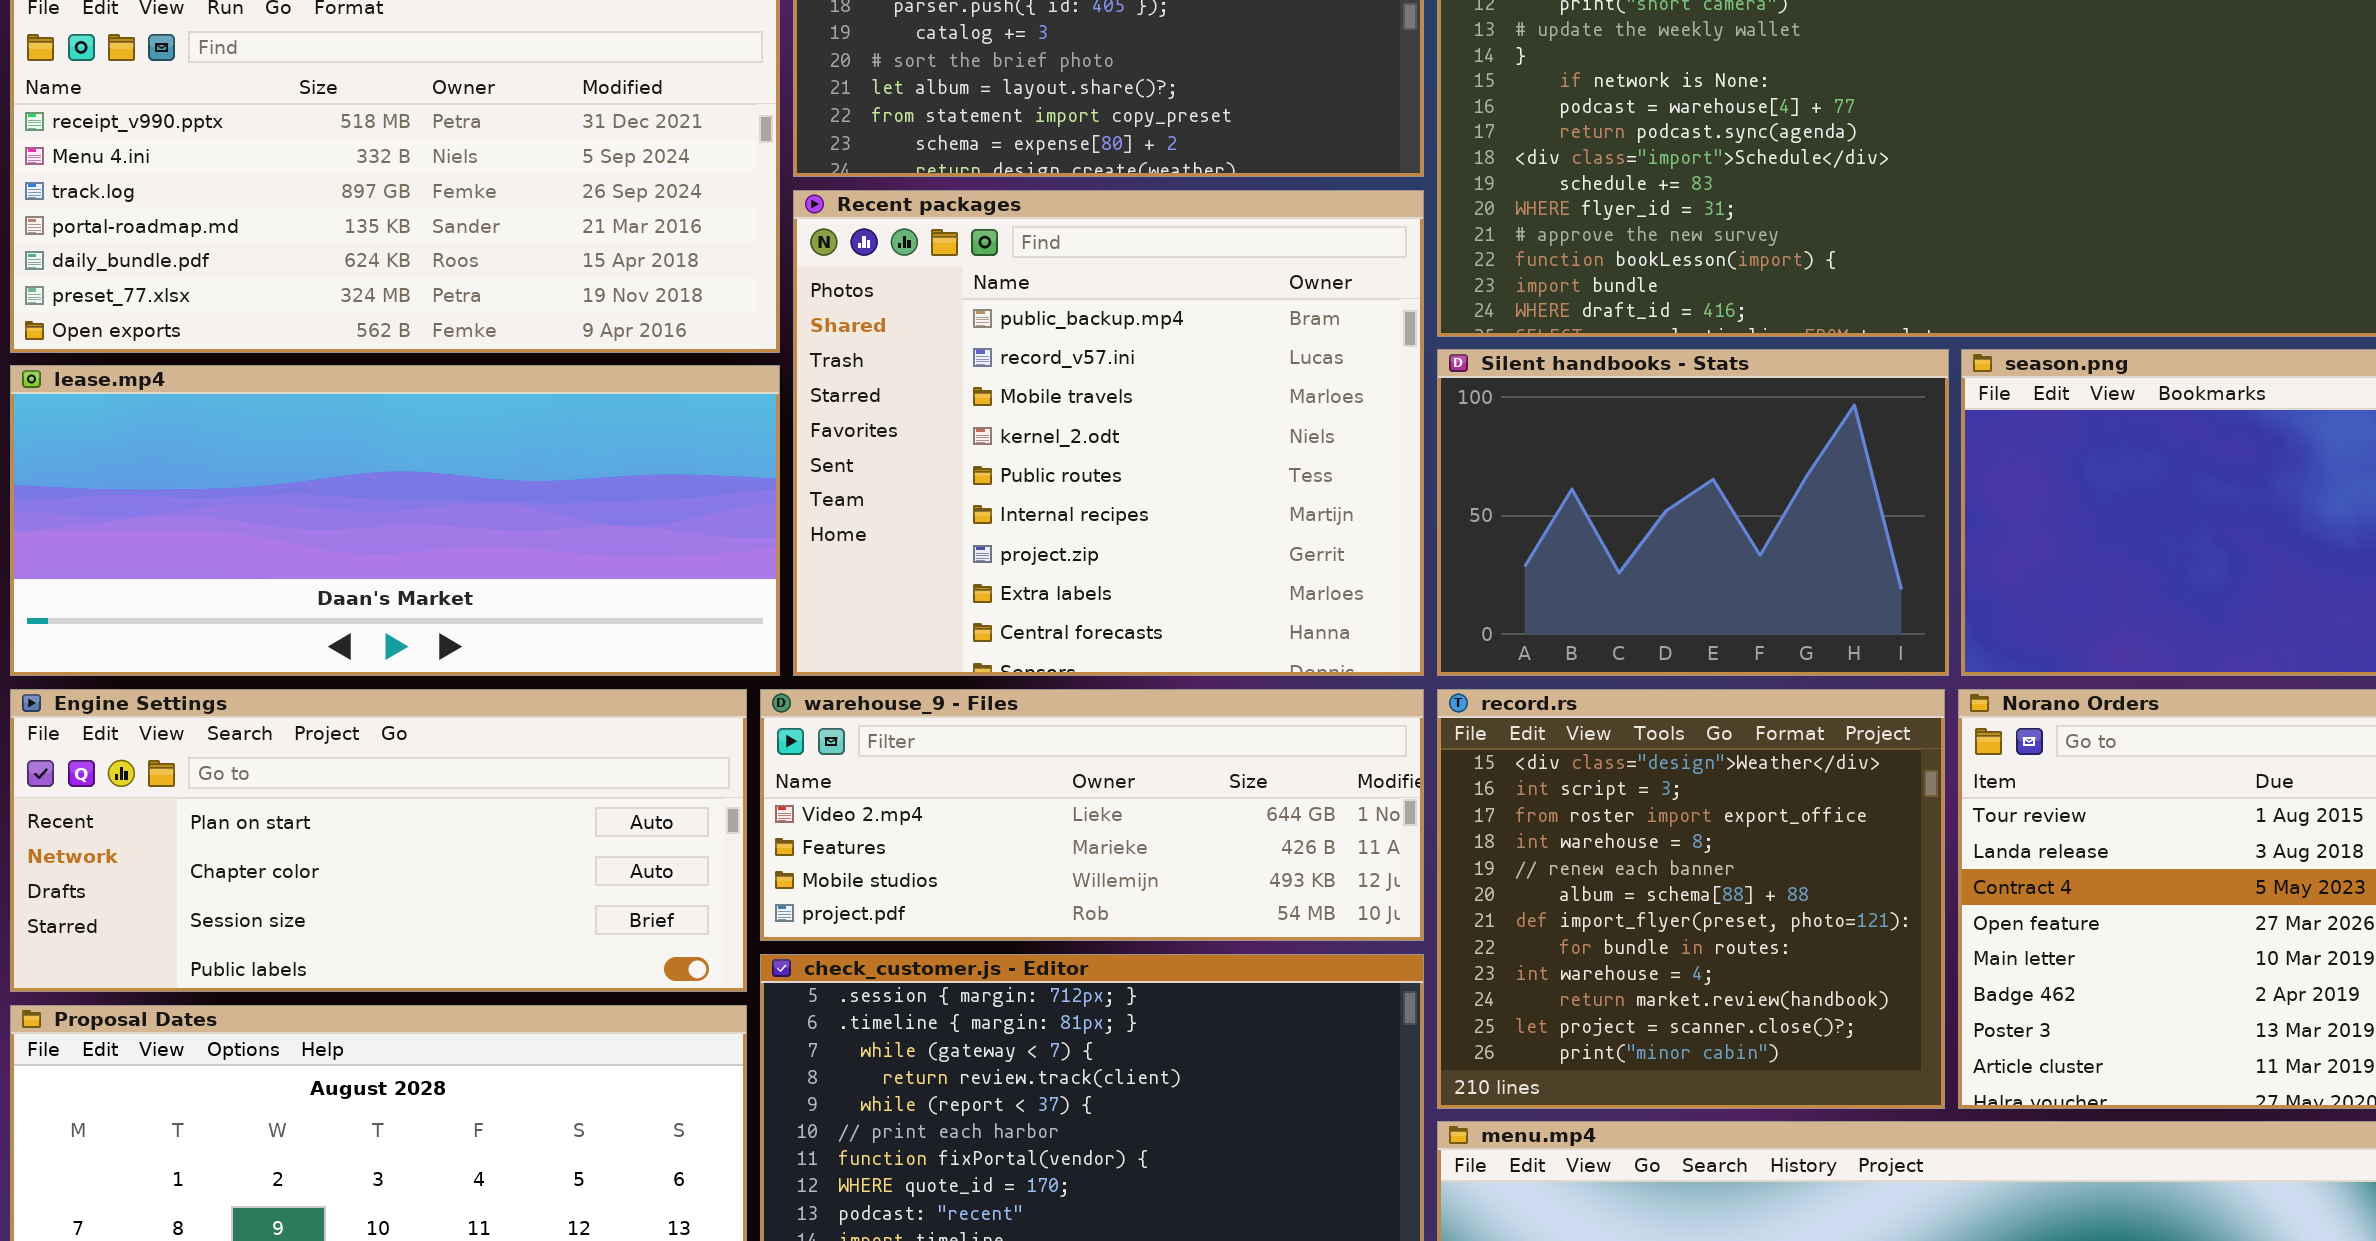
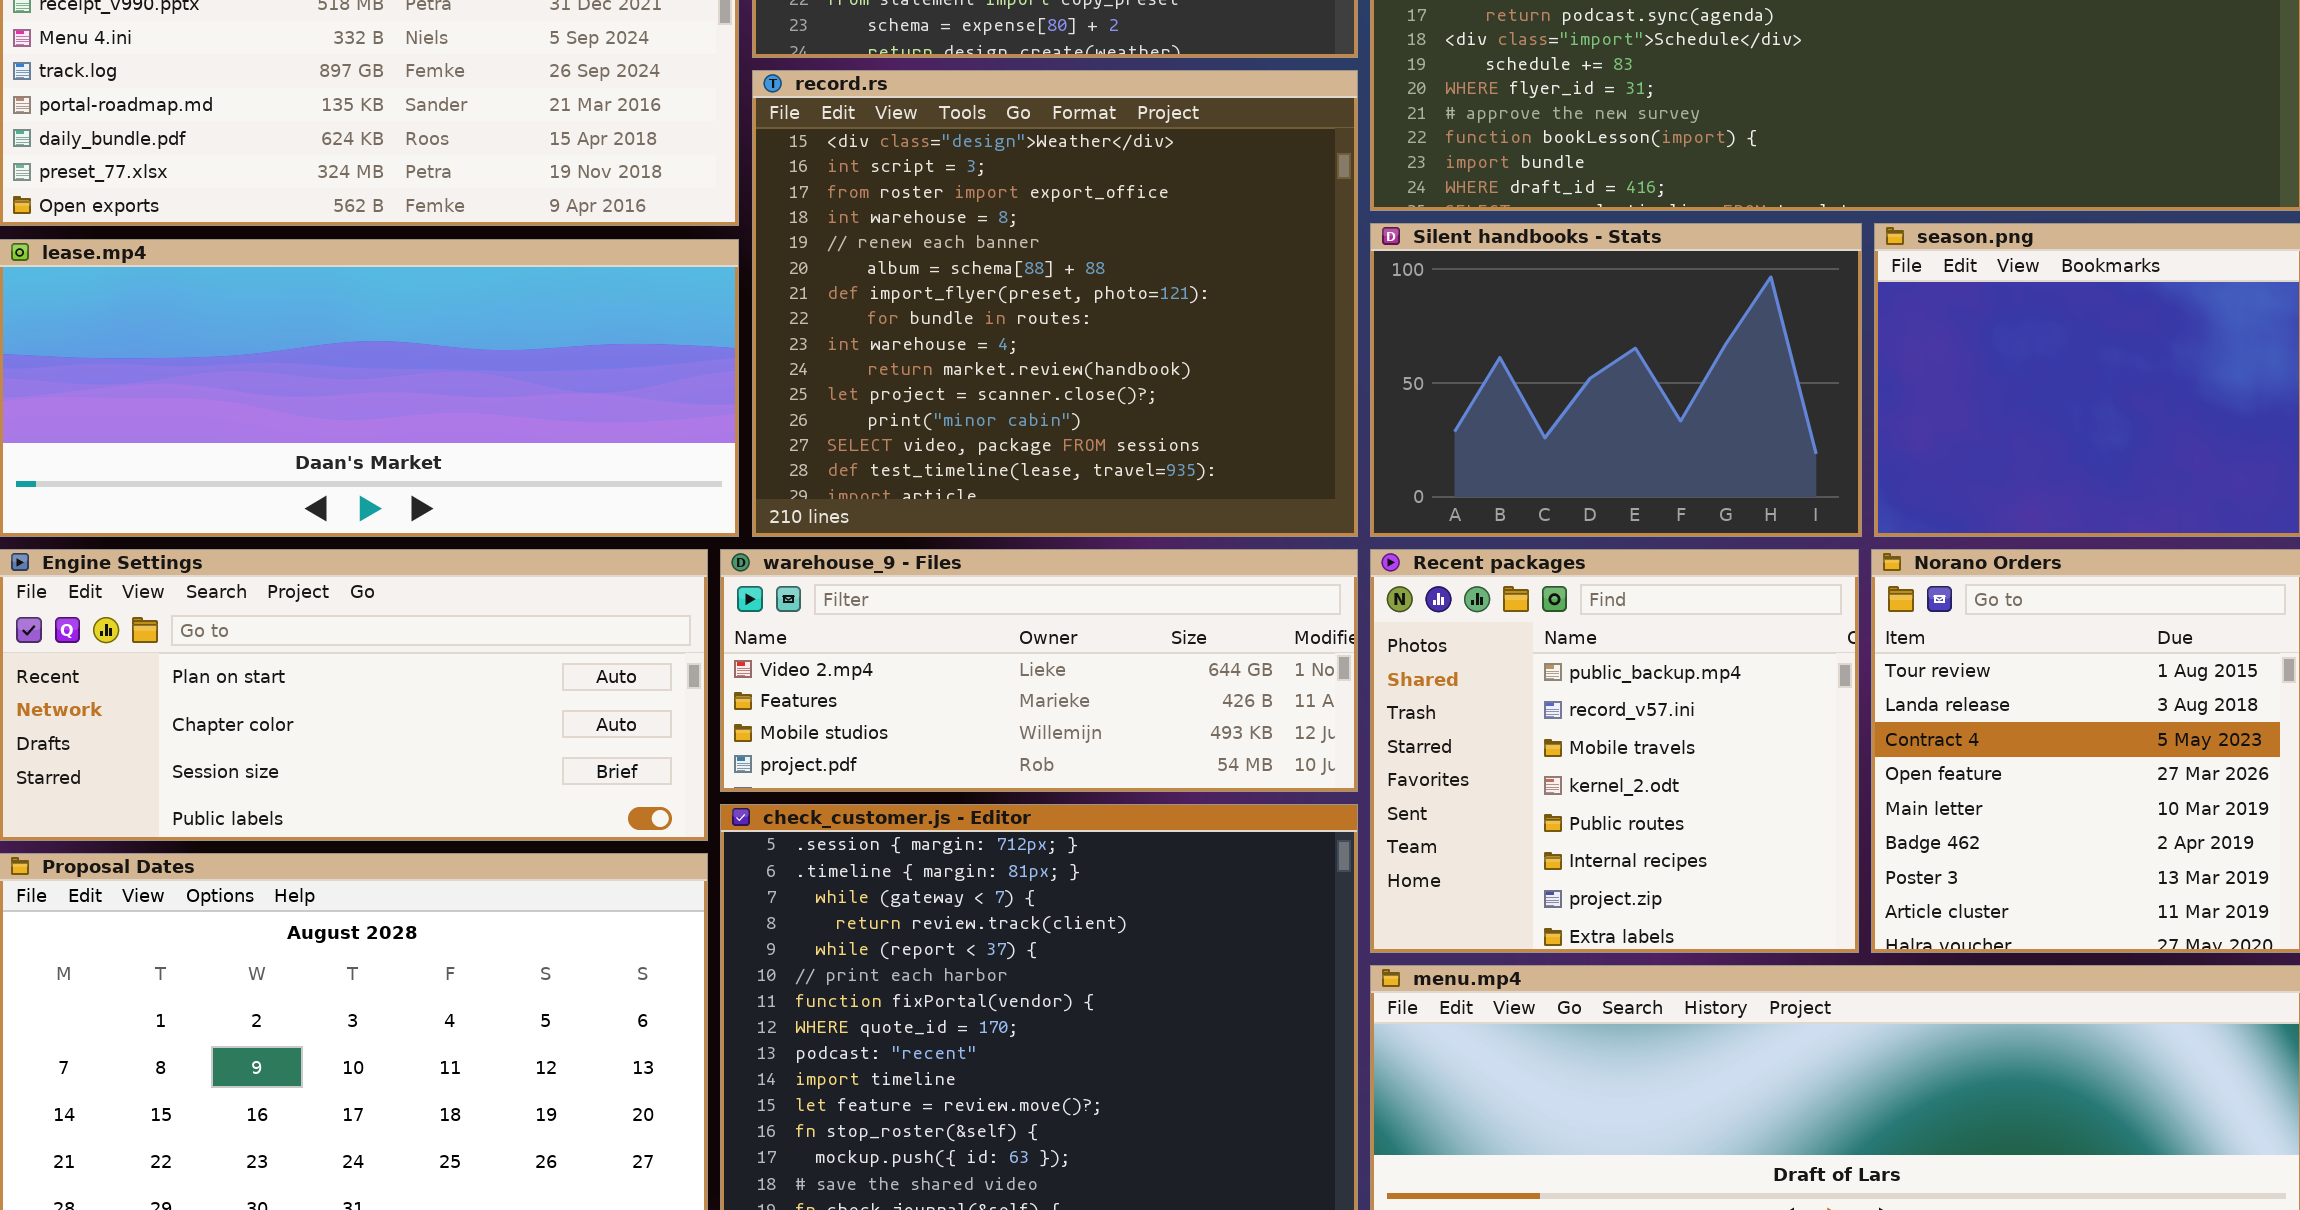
Recent packages: [793,190,1424,676] -> [1370,549,1859,953], moved, resized
record.rs: [1437,689,1945,1109] -> [752,70,1358,537], moved, resized

